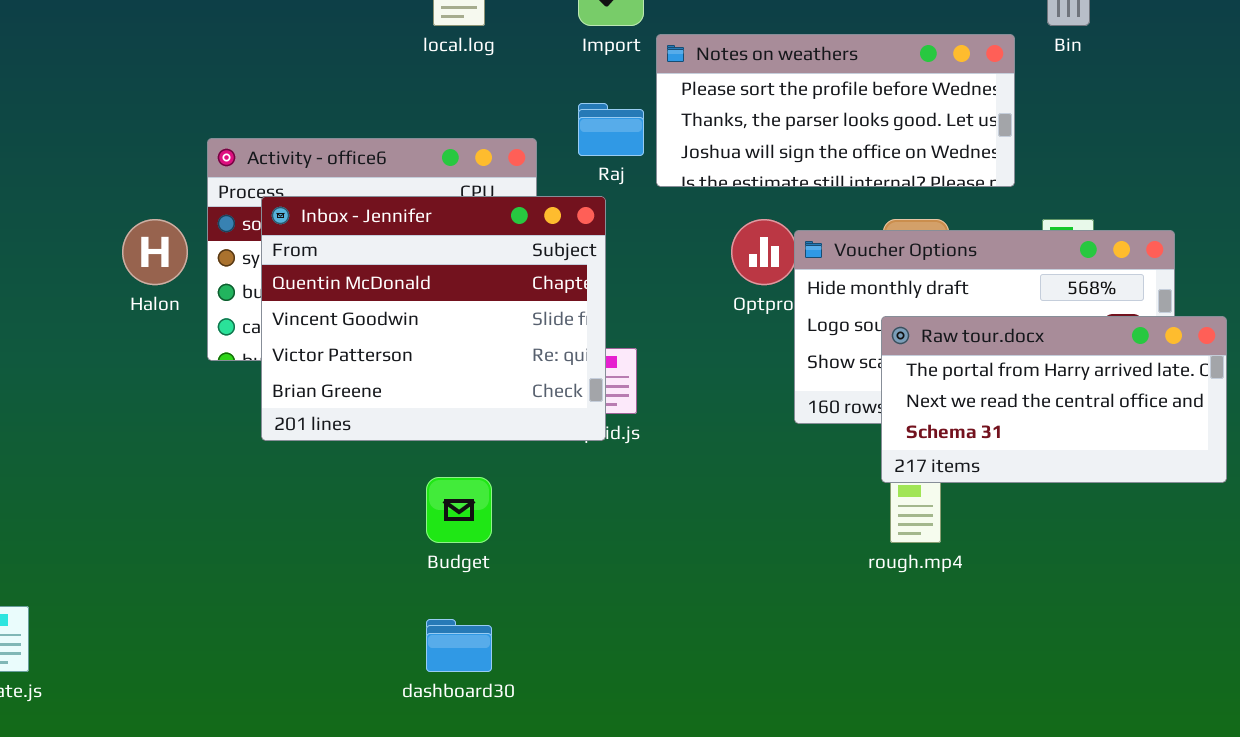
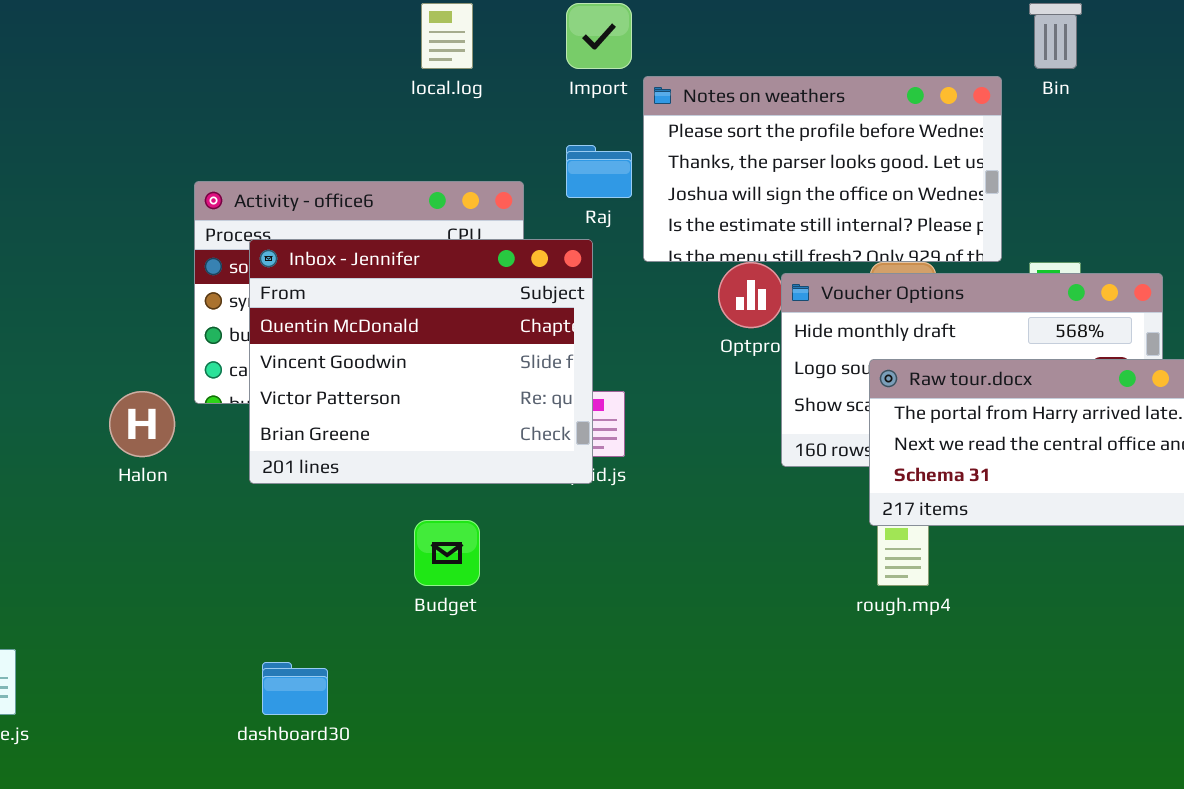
Notes on weathers: [656,34,1015,187] -> [643,76,1002,262], resized
Halon: [122,219,188,285] -> [109,391,175,457], moved
dashboard30: [426,619,492,672] -> [262,662,328,715], moved

